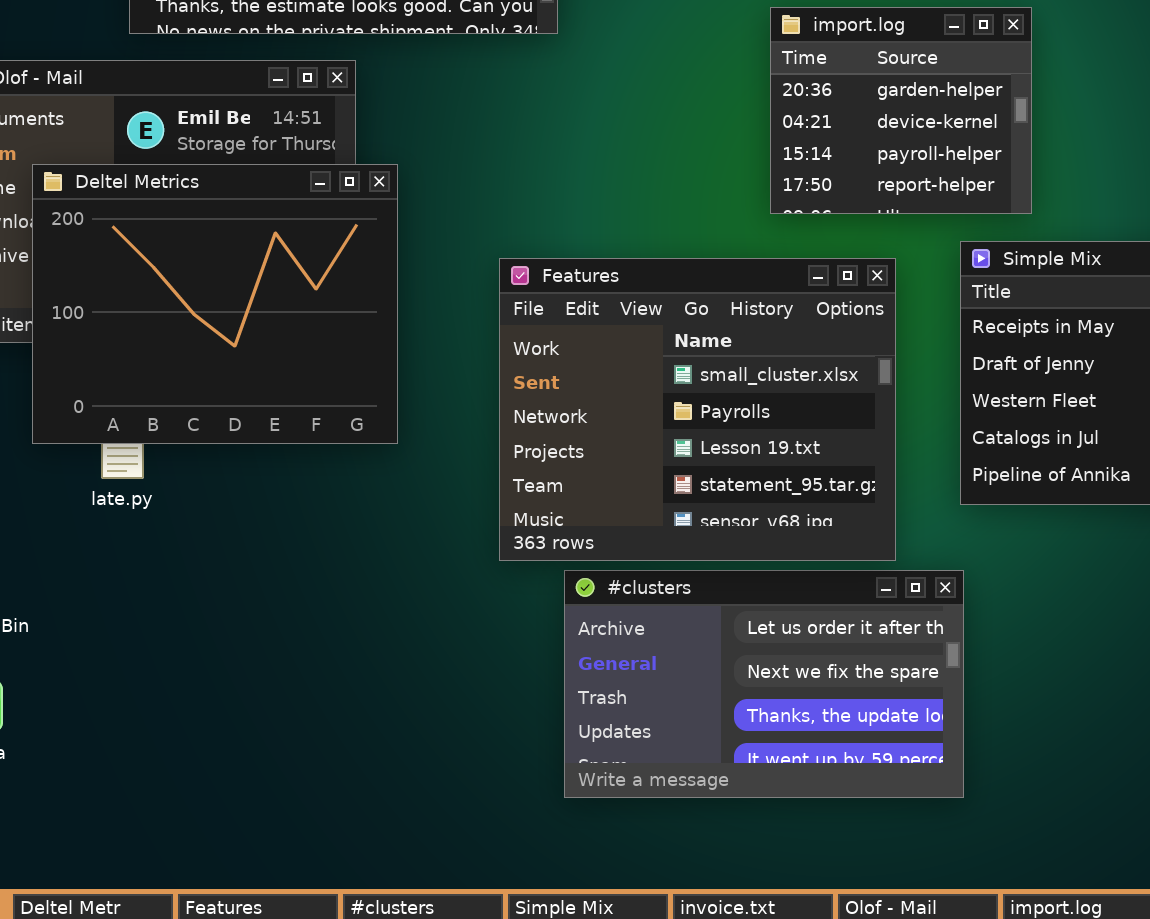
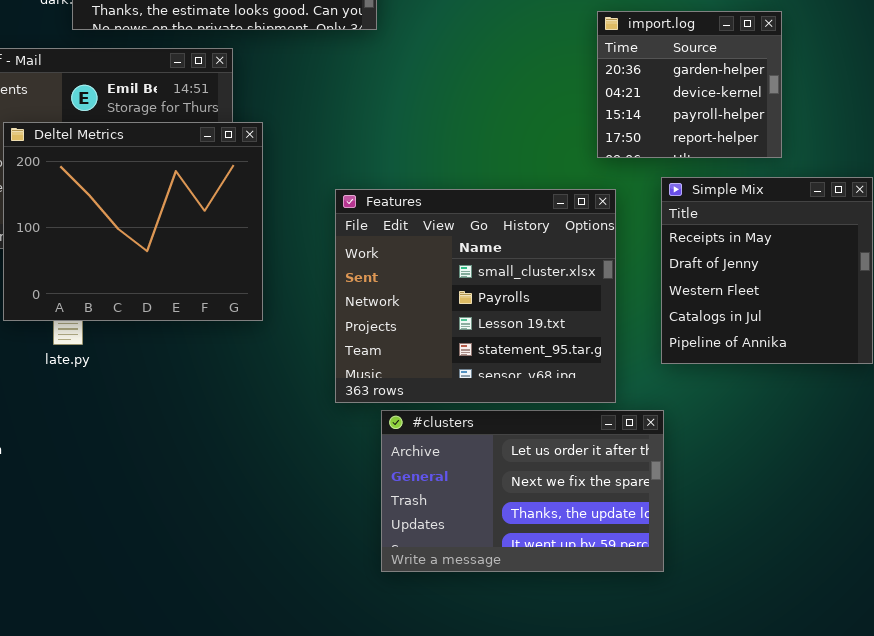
import.log: [770,7,1032,214] -> [597,11,782,158], moved

